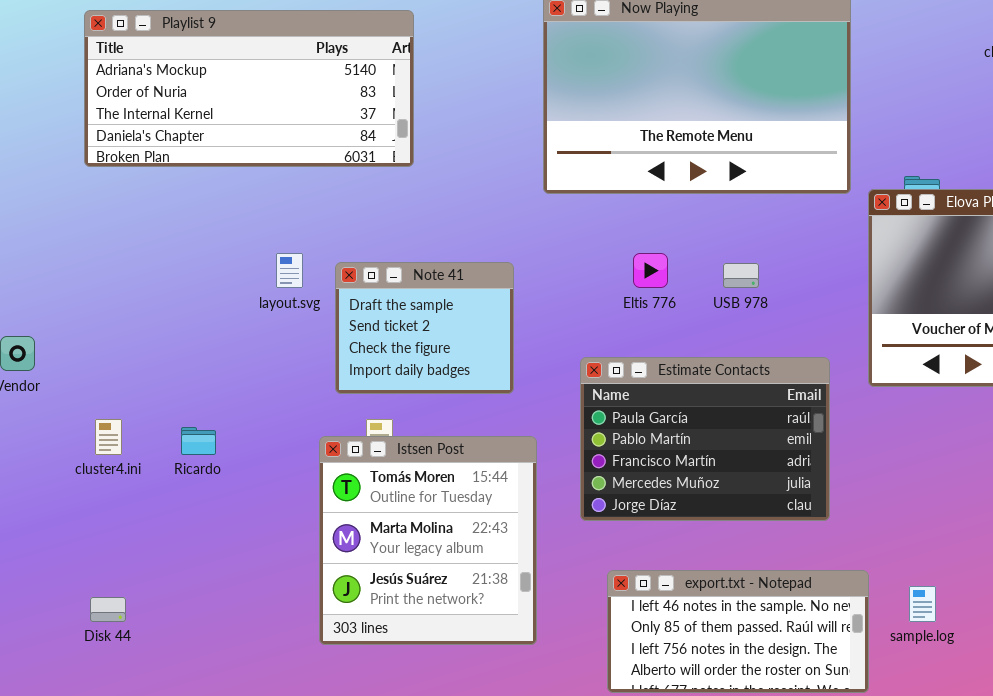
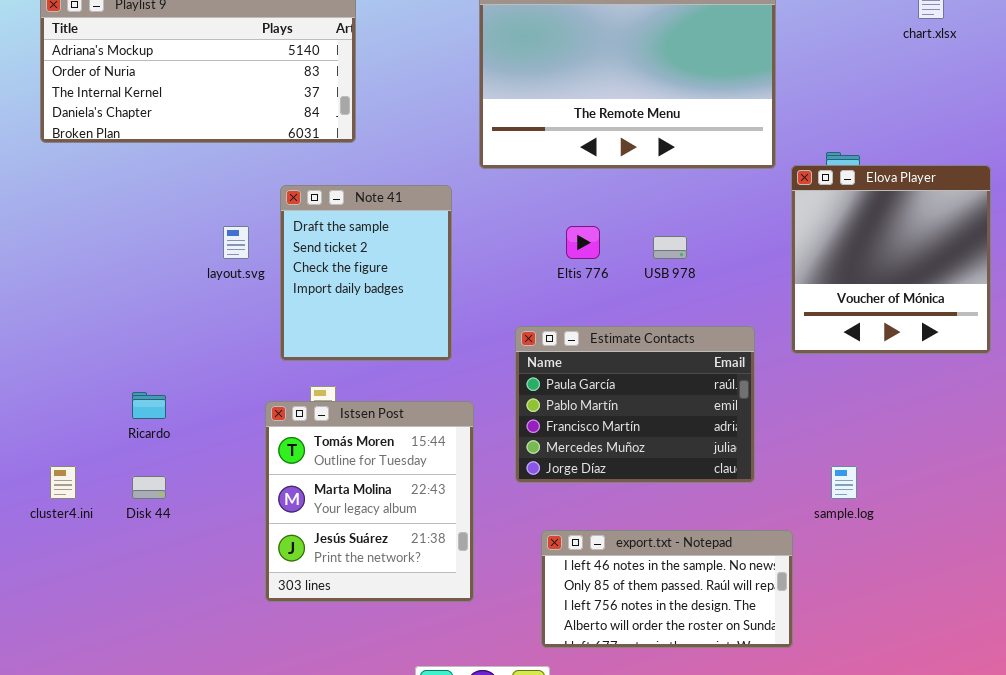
Note 41: [335,262,514,394] -> [280,185,452,361], resized
cluster4.ini: [95,419,122,455] -> [50,466,76,499], moved
sample.log: [909,586,936,622] -> [831,466,857,499], moved
Disk 44: [90,597,126,622] -> [132,476,166,499], moved

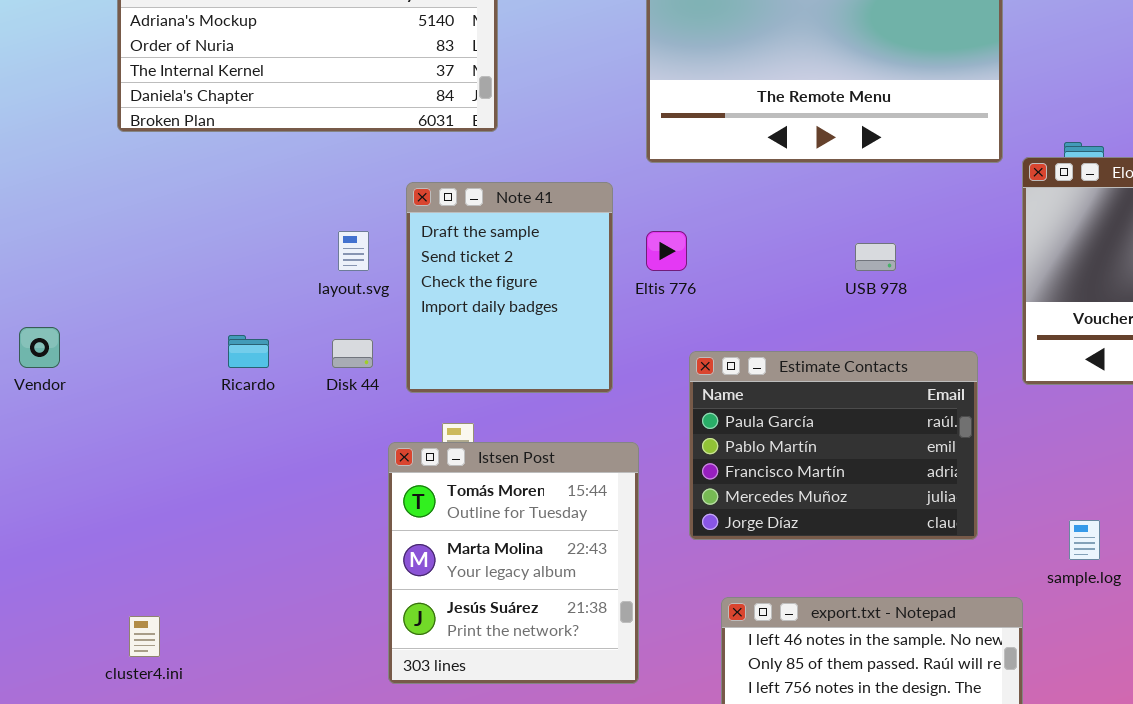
Eltis 776: [566,226,600,259] -> [646,231,687,271], moved
Ricardo: [132,392,166,419] -> [228,335,269,368], moved
cluster4.ini: [50,466,76,499] -> [129,616,160,657], moved
Disk 44: [132,476,166,499] -> [332,339,373,368], moved

